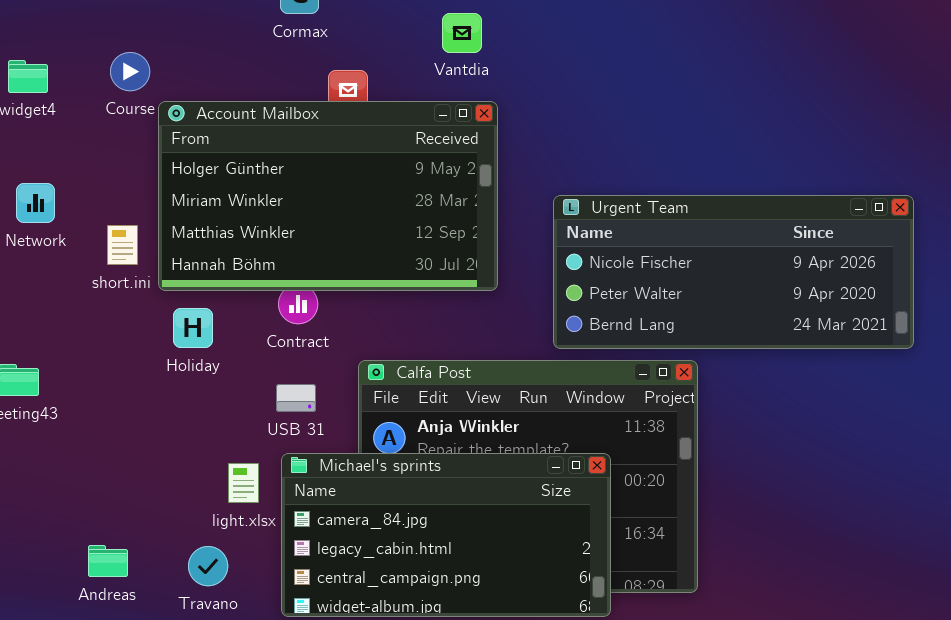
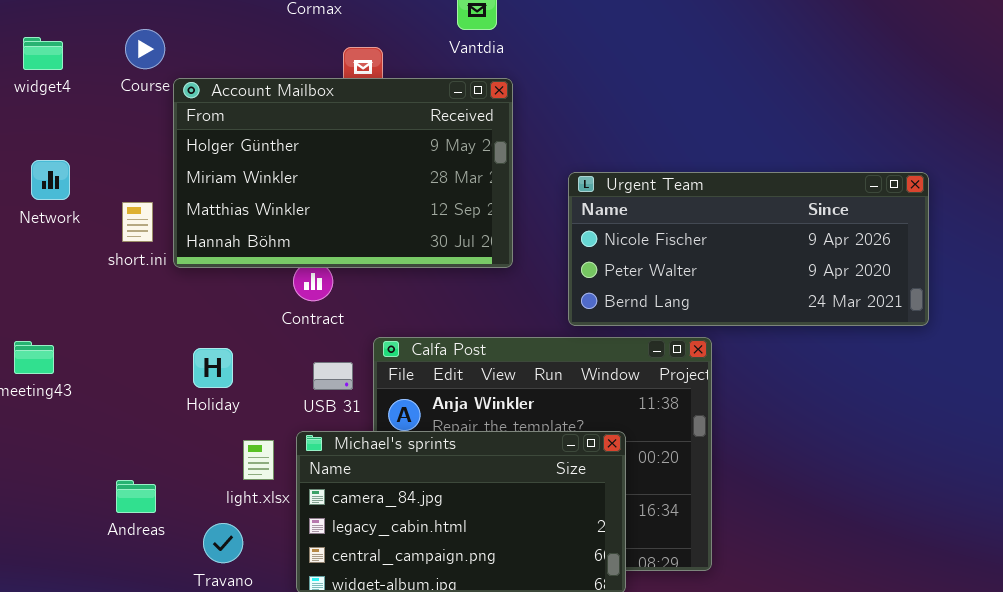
Holiday: [173,308,213,348] -> [193,348,233,388], moved
USB 31: [276,384,316,412] -> [313,362,353,390], moved
Andreas: [88,545,128,577] -> [116,480,156,513], moved

